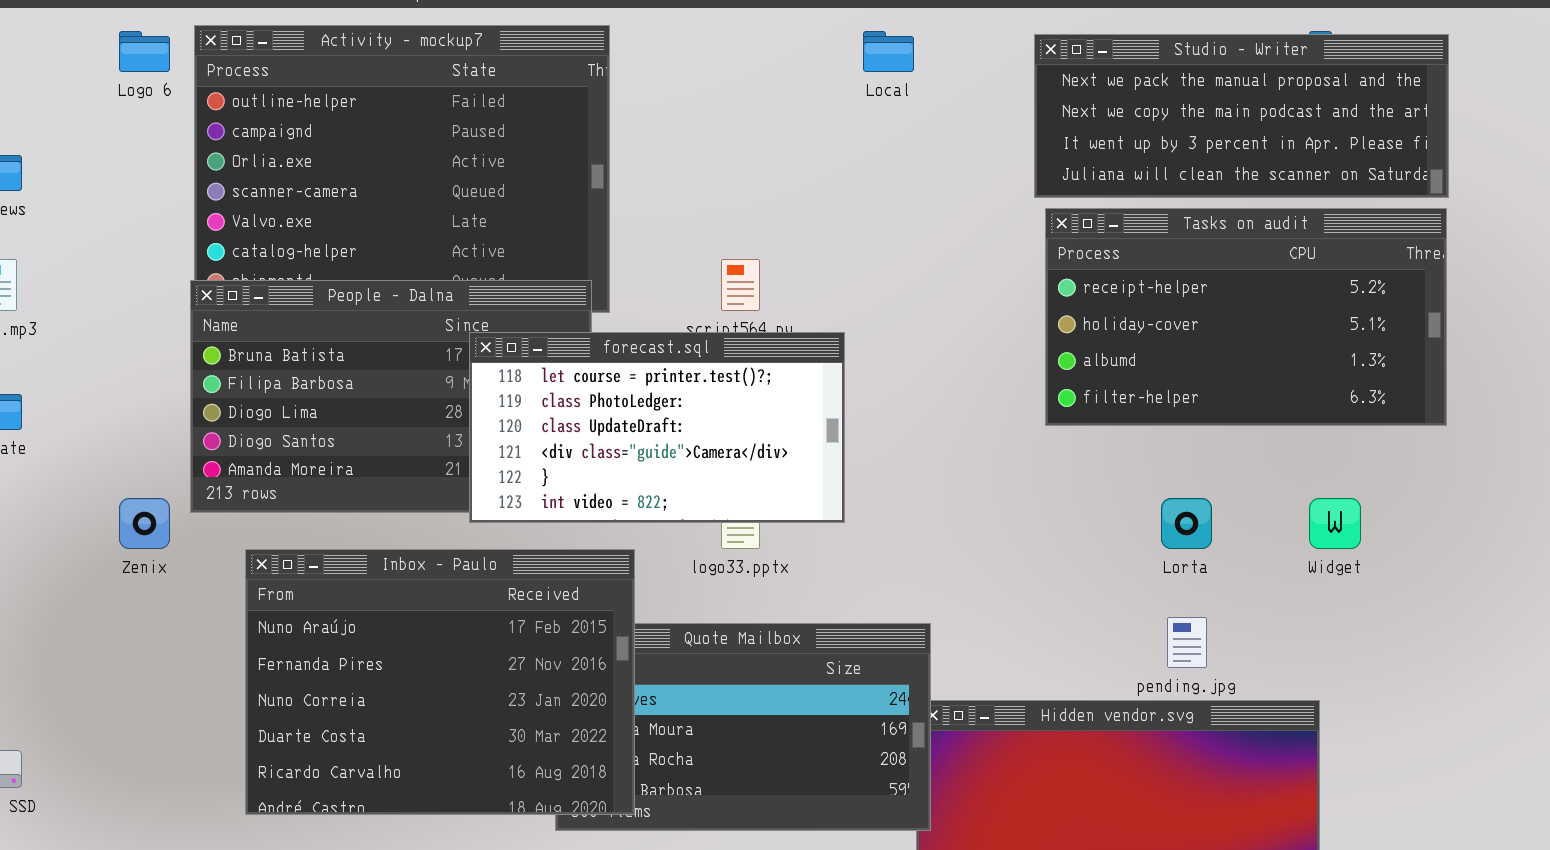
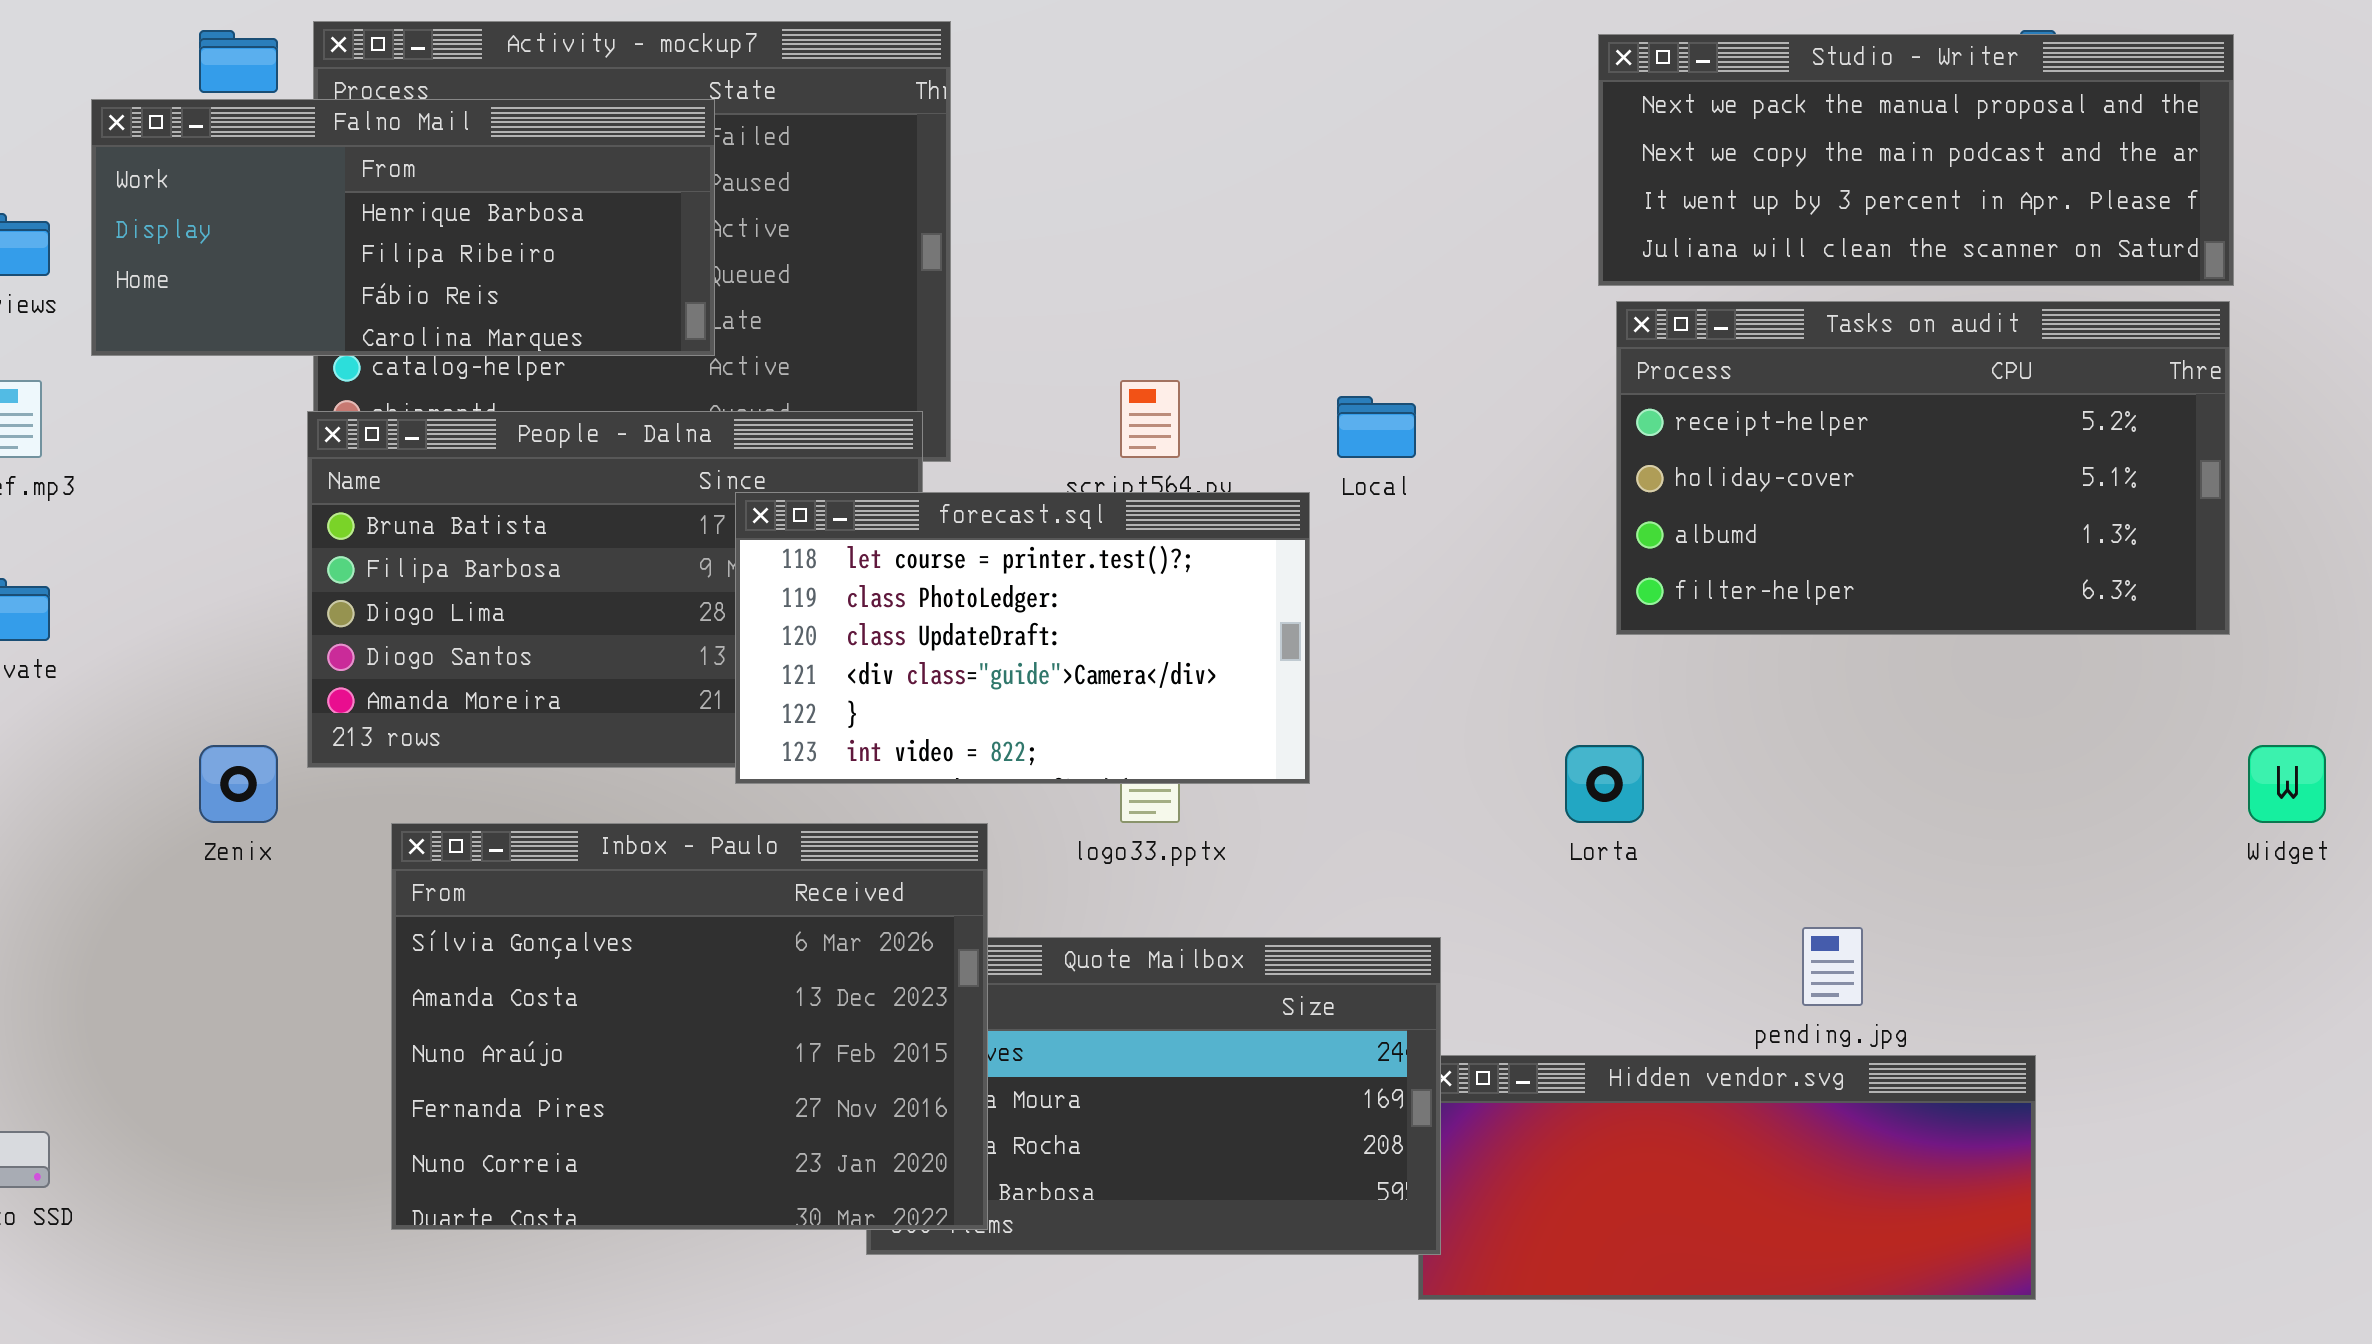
Local: [863,31,914,72] -> [1337,396,1416,458], moved
Falno Mail: none -> [91,99,715,356], opened
Lorta: [1161,498,1212,549] -> [1565,745,1644,823], moved
Widget: [1309,498,1361,549] -> [2248,745,2326,823], moved
Inbox - Paulo: [245,549,635,815] -> [391,823,988,1230], scrolled up 2 rows

